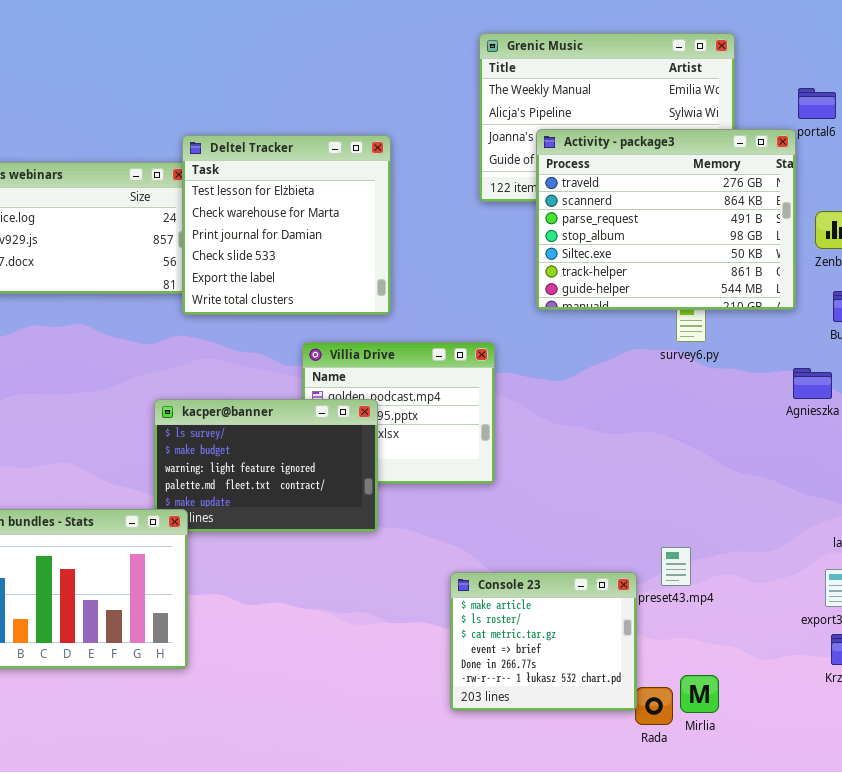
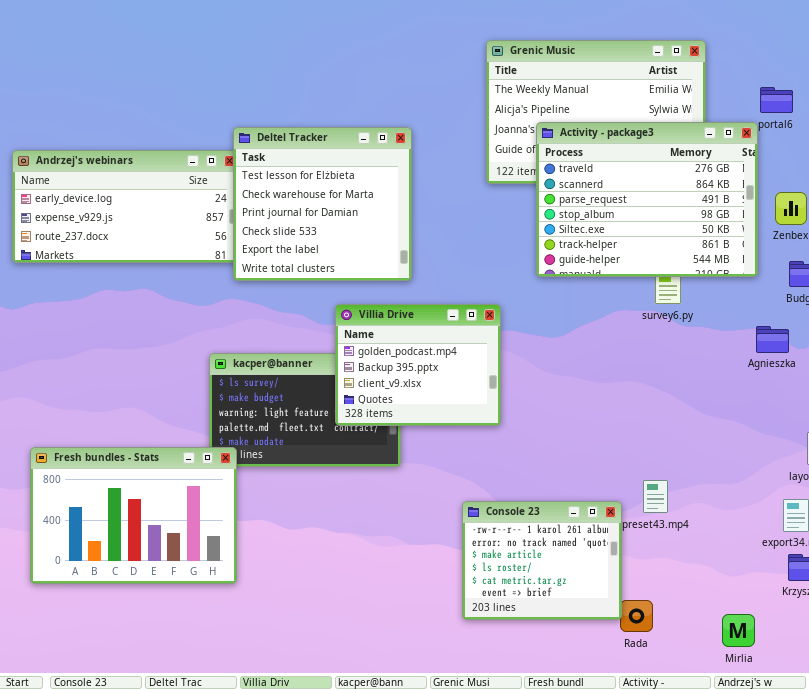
Villia Drive: [302,342,495,484] -> [335,304,501,426], raised
Console 23: [450,572,637,711] -> [462,501,622,620], scrolled up 2 rows
Mirlia: [680,675,719,713] -> [722,614,755,647], moved

